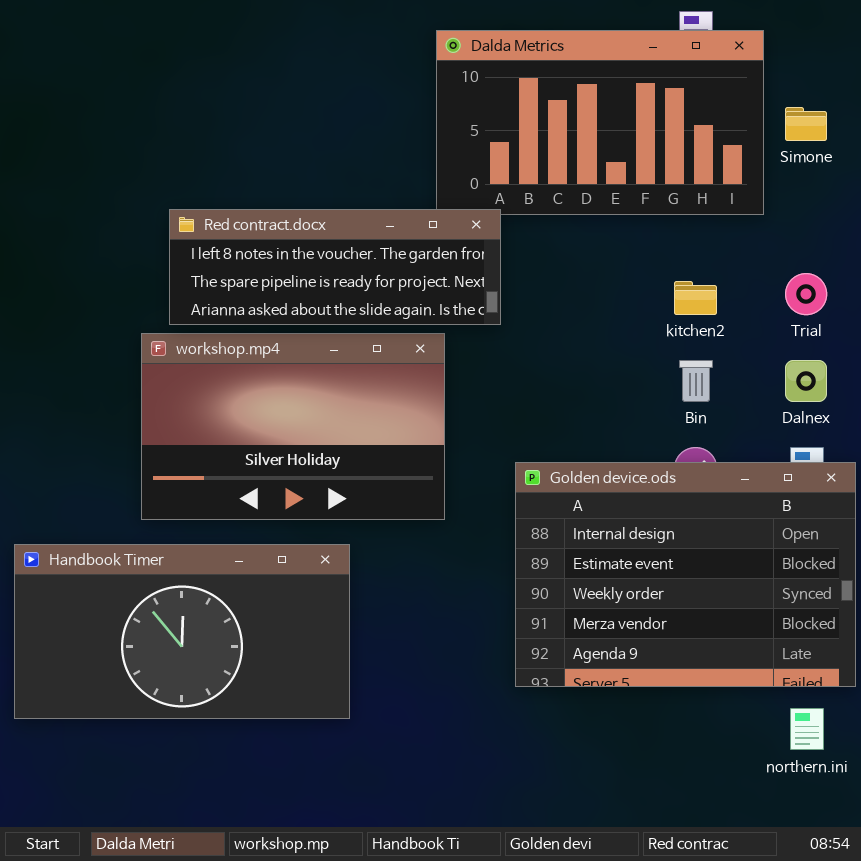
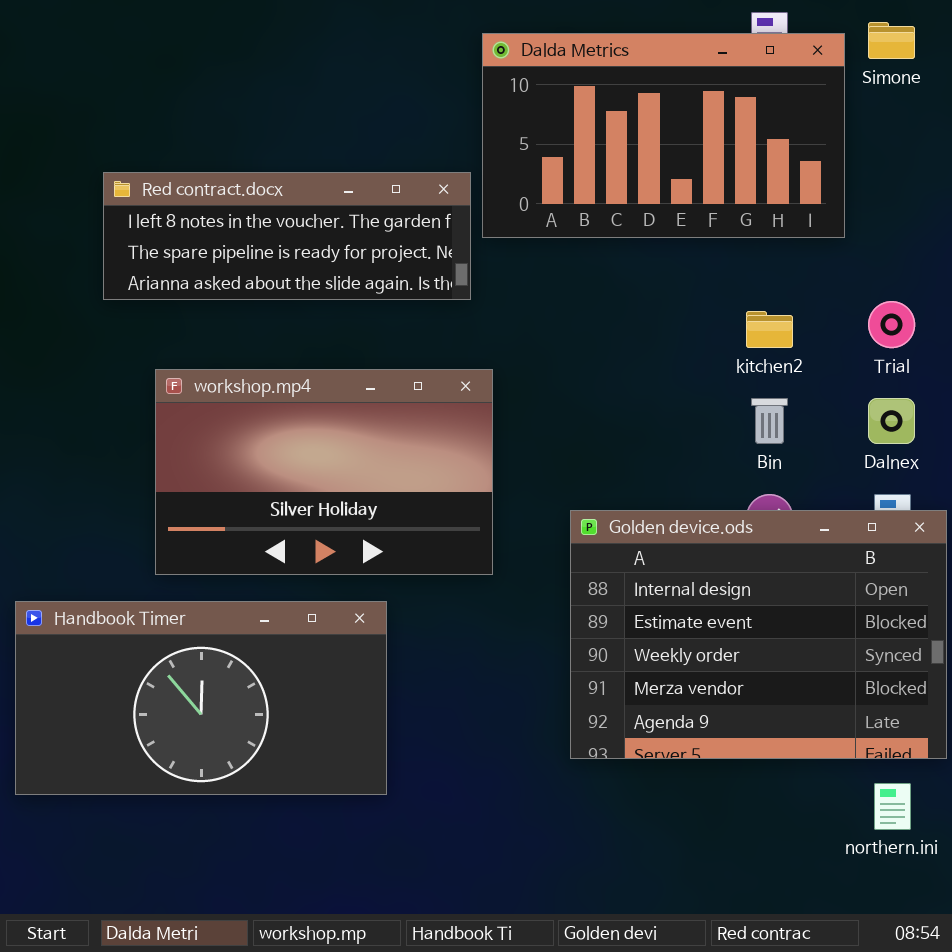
Simone: [785,107,827,141] -> [868,22,915,59], moved
Red contract.docx: [169,209,501,325] -> [103,172,471,300], moved

